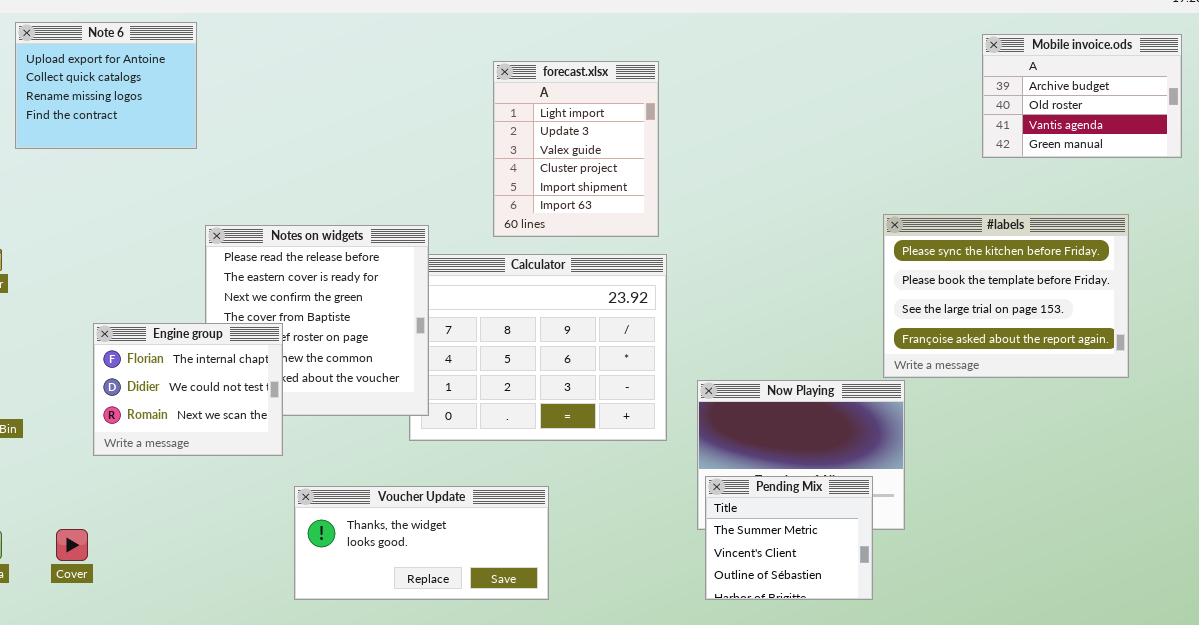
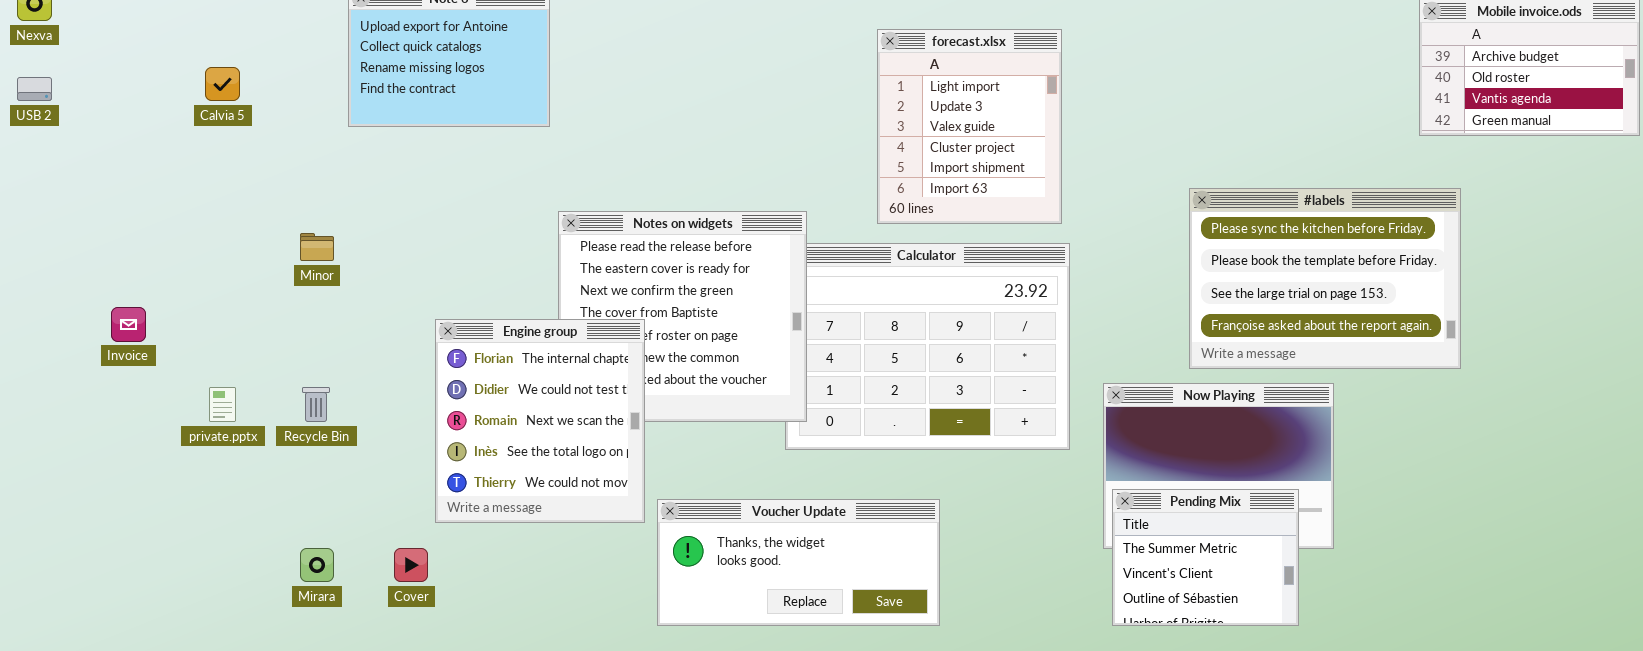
#labels: [883,214,1129,378] -> [1189,188,1461,369], moved
Engine group: [93,323,283,456] -> [435,319,645,523], resized

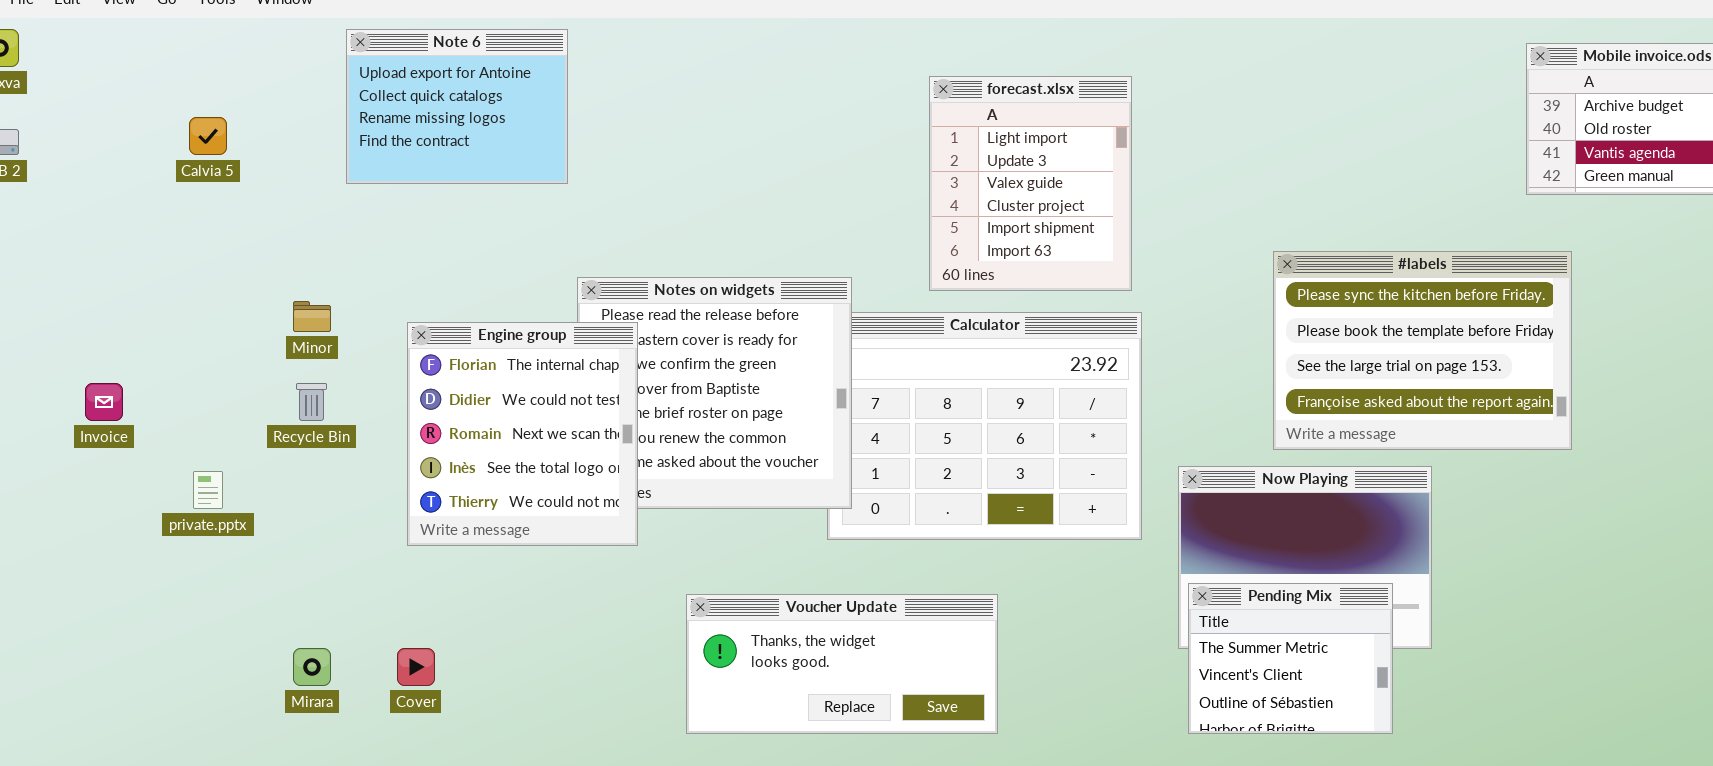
Engine group: [435,319,645,523] -> [407,322,638,546], moved
Recycle Bin: [302,387,330,422] -> [296,383,327,421], moved

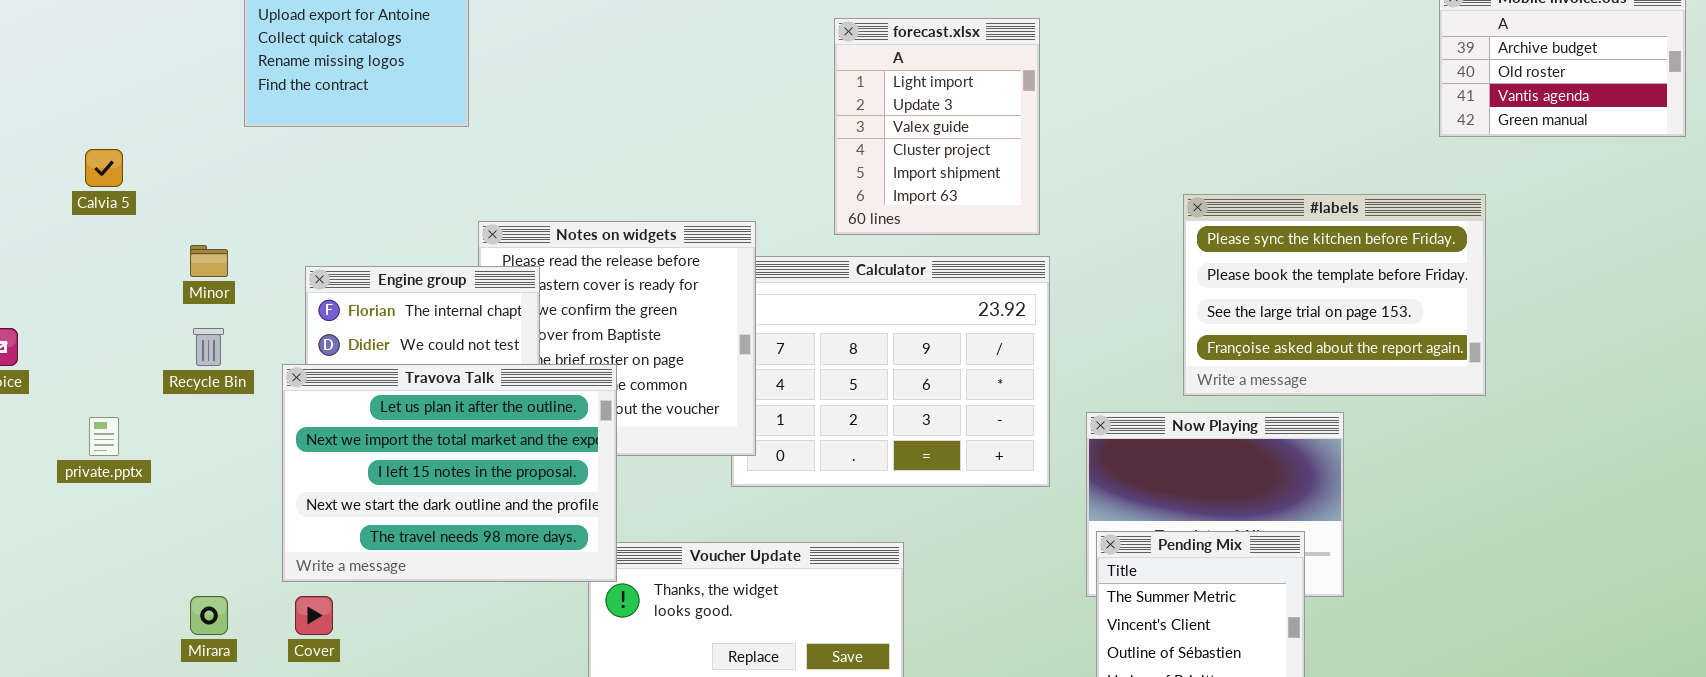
Calvia 5: [189,117,227,155] -> [85,149,123,187], moved
Travova Talk: none -> [282,364,617,582], opened

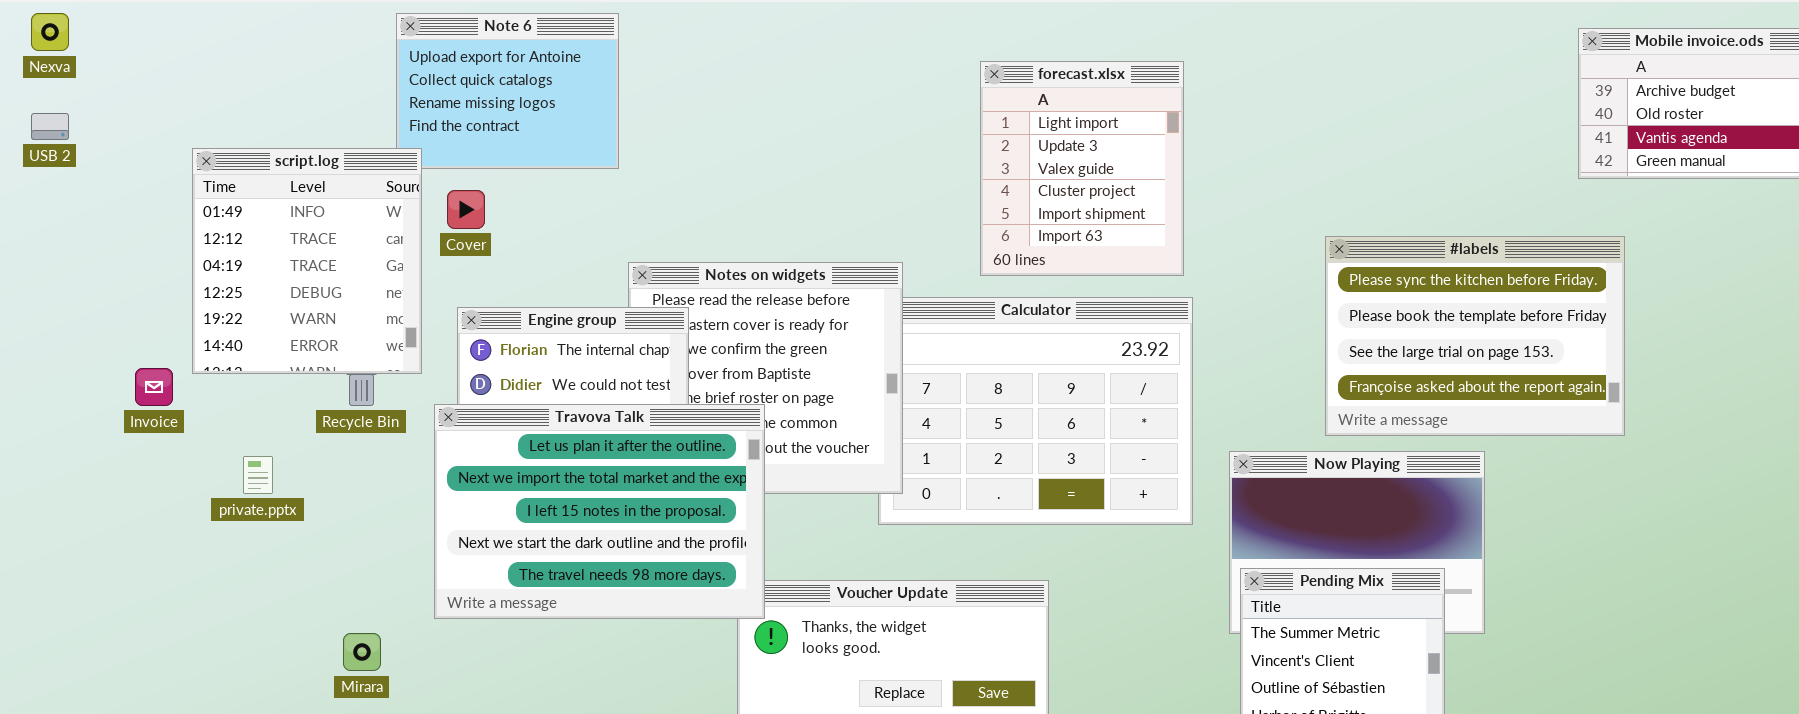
script.log: none -> [192,148,422,374], opened
Cover: [295,596,333,635] -> [447,190,485,229], moved

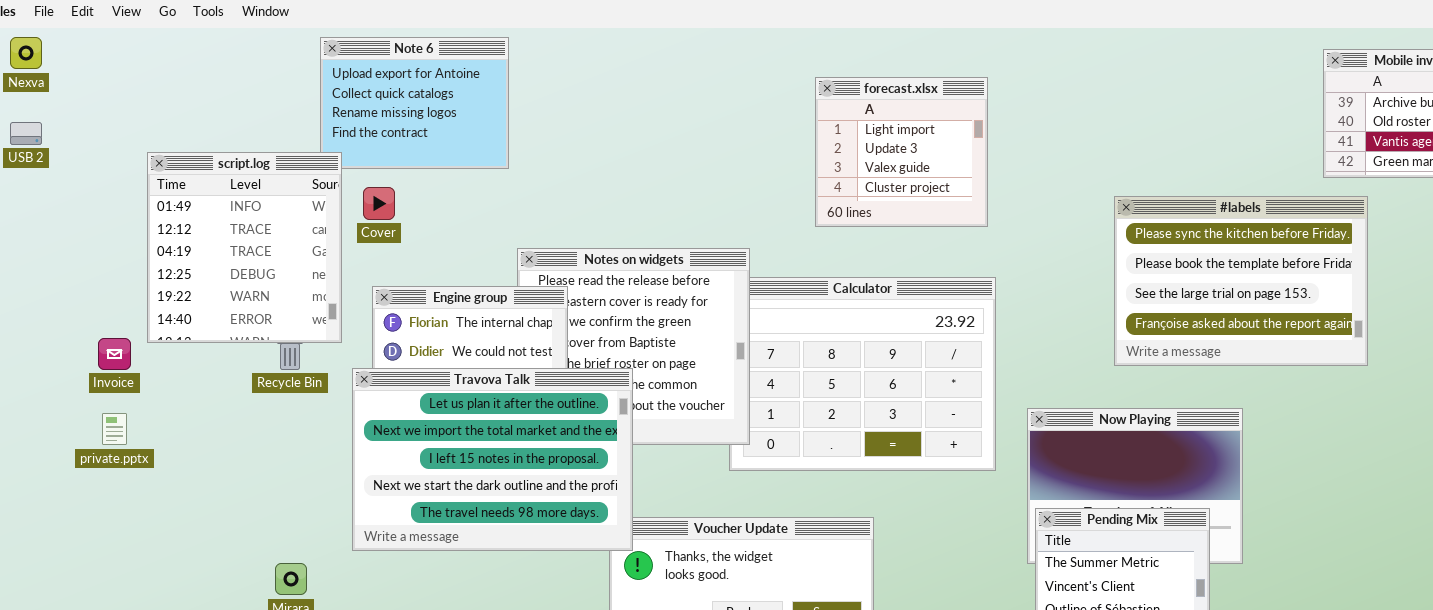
forecast.xlsx: [980,61,1184,276] -> [815,77,988,227], resized
#labels: [1325,236,1625,436] -> [1114,196,1368,366], moved
private.pptx: [243,456,273,494] -> [102,413,127,445], moved

